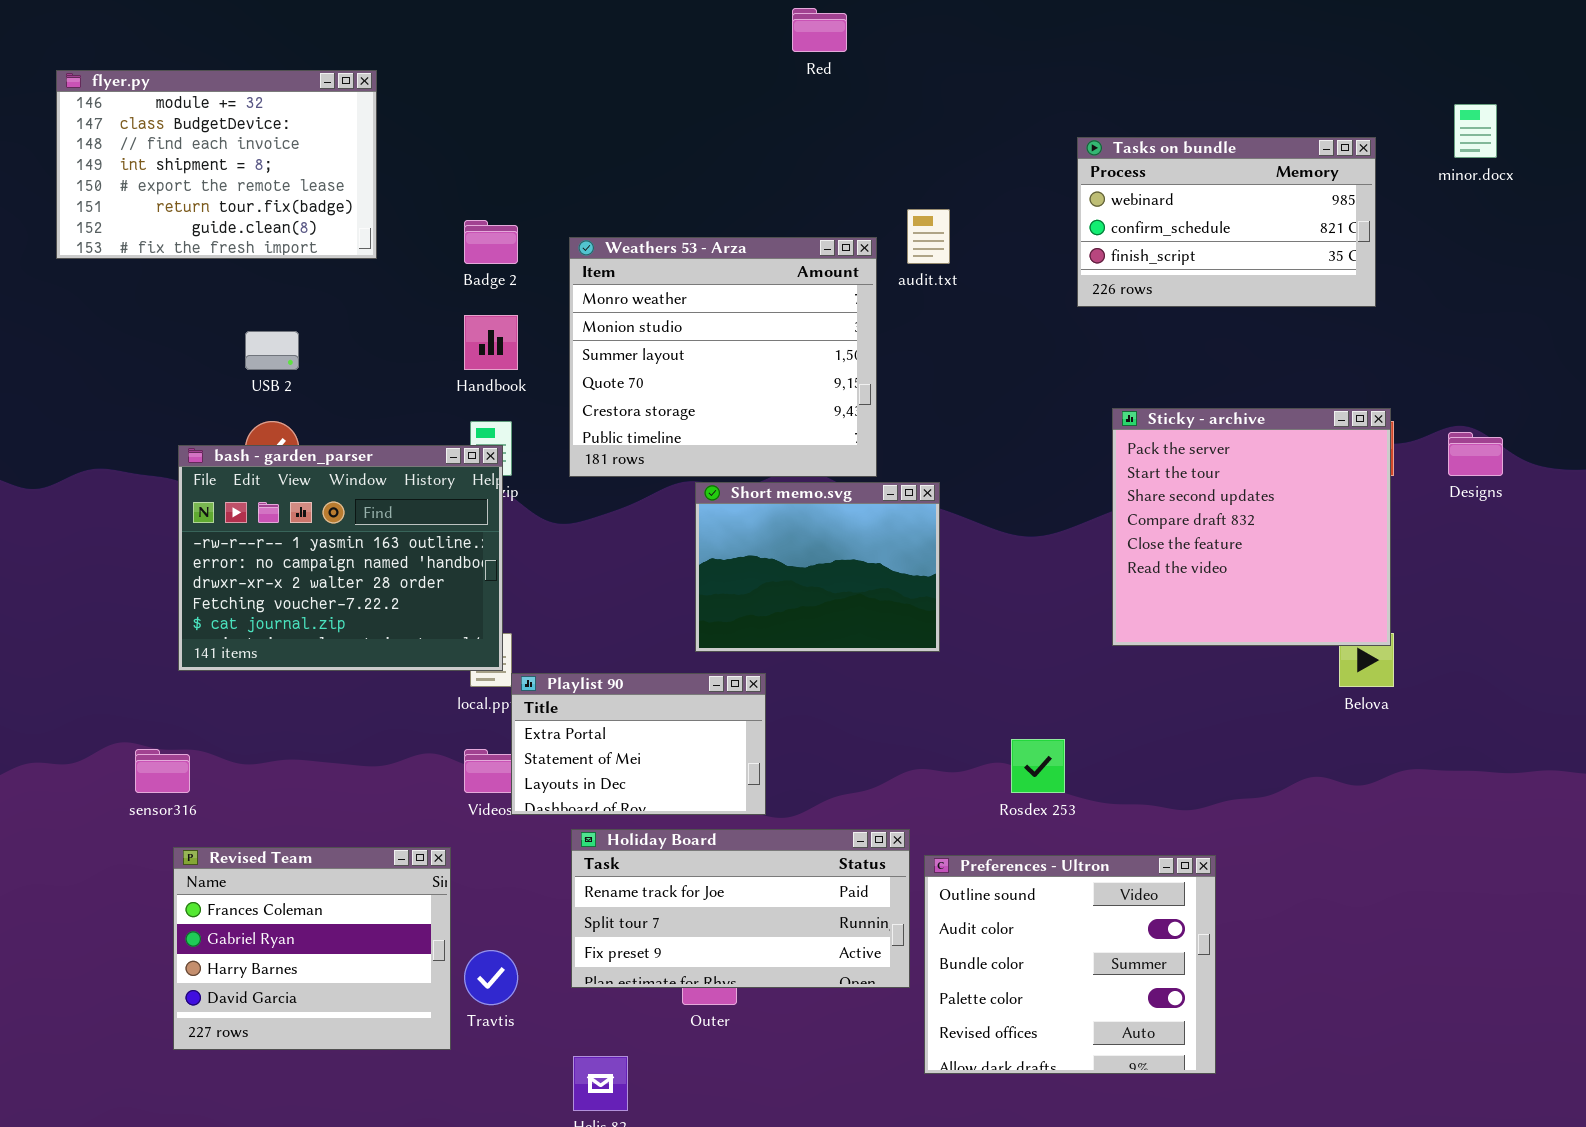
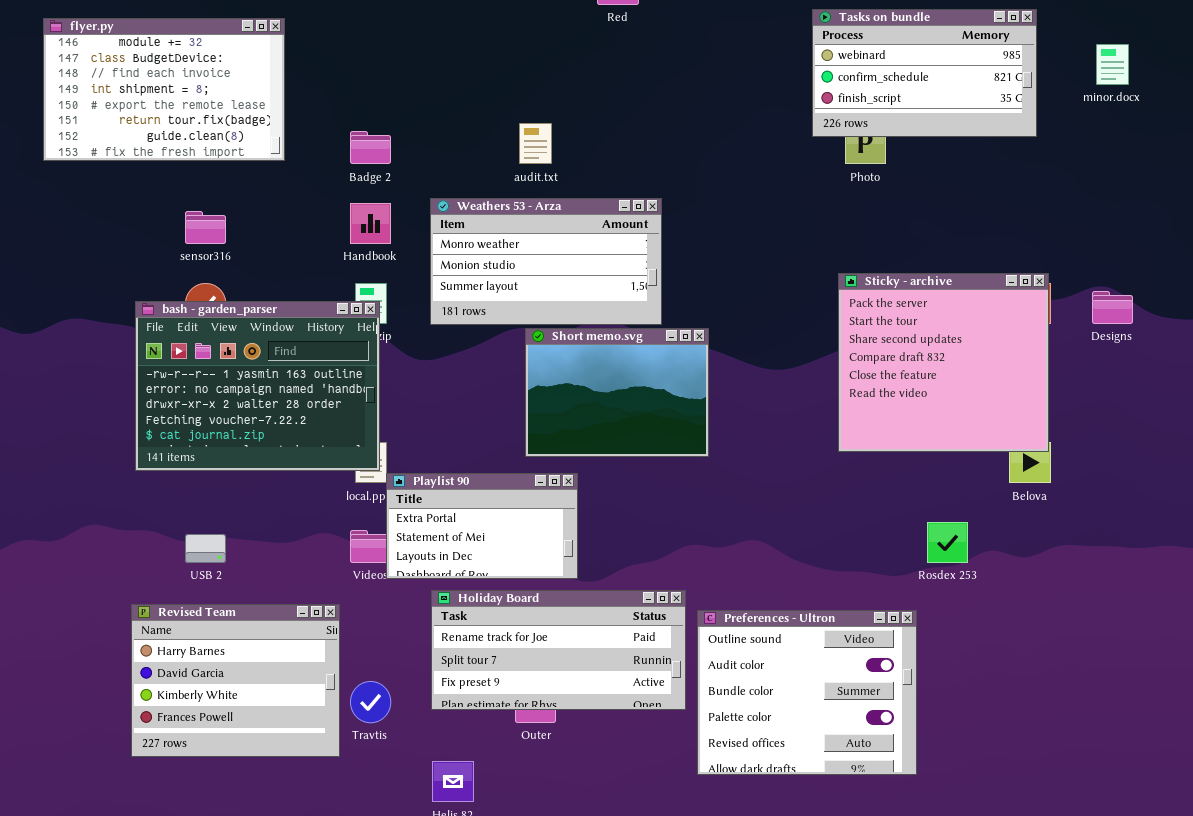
Tasks on bundle: [1077,137,1376,307] -> [812,9,1037,137], moved
audit.txt: [907,209,950,264] -> [519,123,552,164], moved
Weathers 53 - Arza: [569,237,877,477] -> [430,198,662,325], resized
USB 2: [245,331,299,370] -> [185,534,226,563], moved
Rosdex 253: [1011,739,1065,793] -> [927,522,968,563], moved
sensor316: [135,749,190,793] -> [185,211,226,244], moved
Revised Team: [173,847,451,1050] -> [131,604,340,757], scrolled down 2 rows

